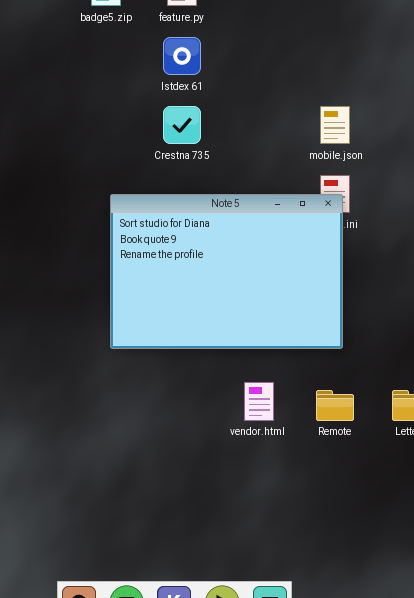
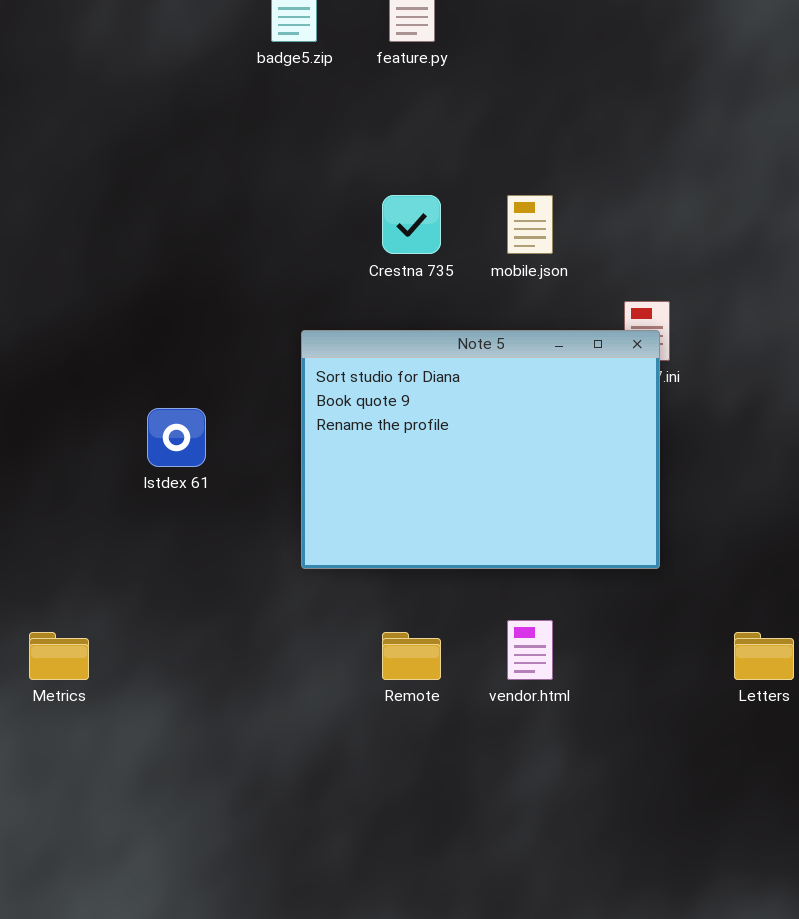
Istdex 61: [163,37,201,75] -> [147,408,206,467], moved
mobile.json: [320,106,350,144] -> [507,195,553,254], moved
Remote: [316,390,354,421] -> [382,632,441,680], moved

